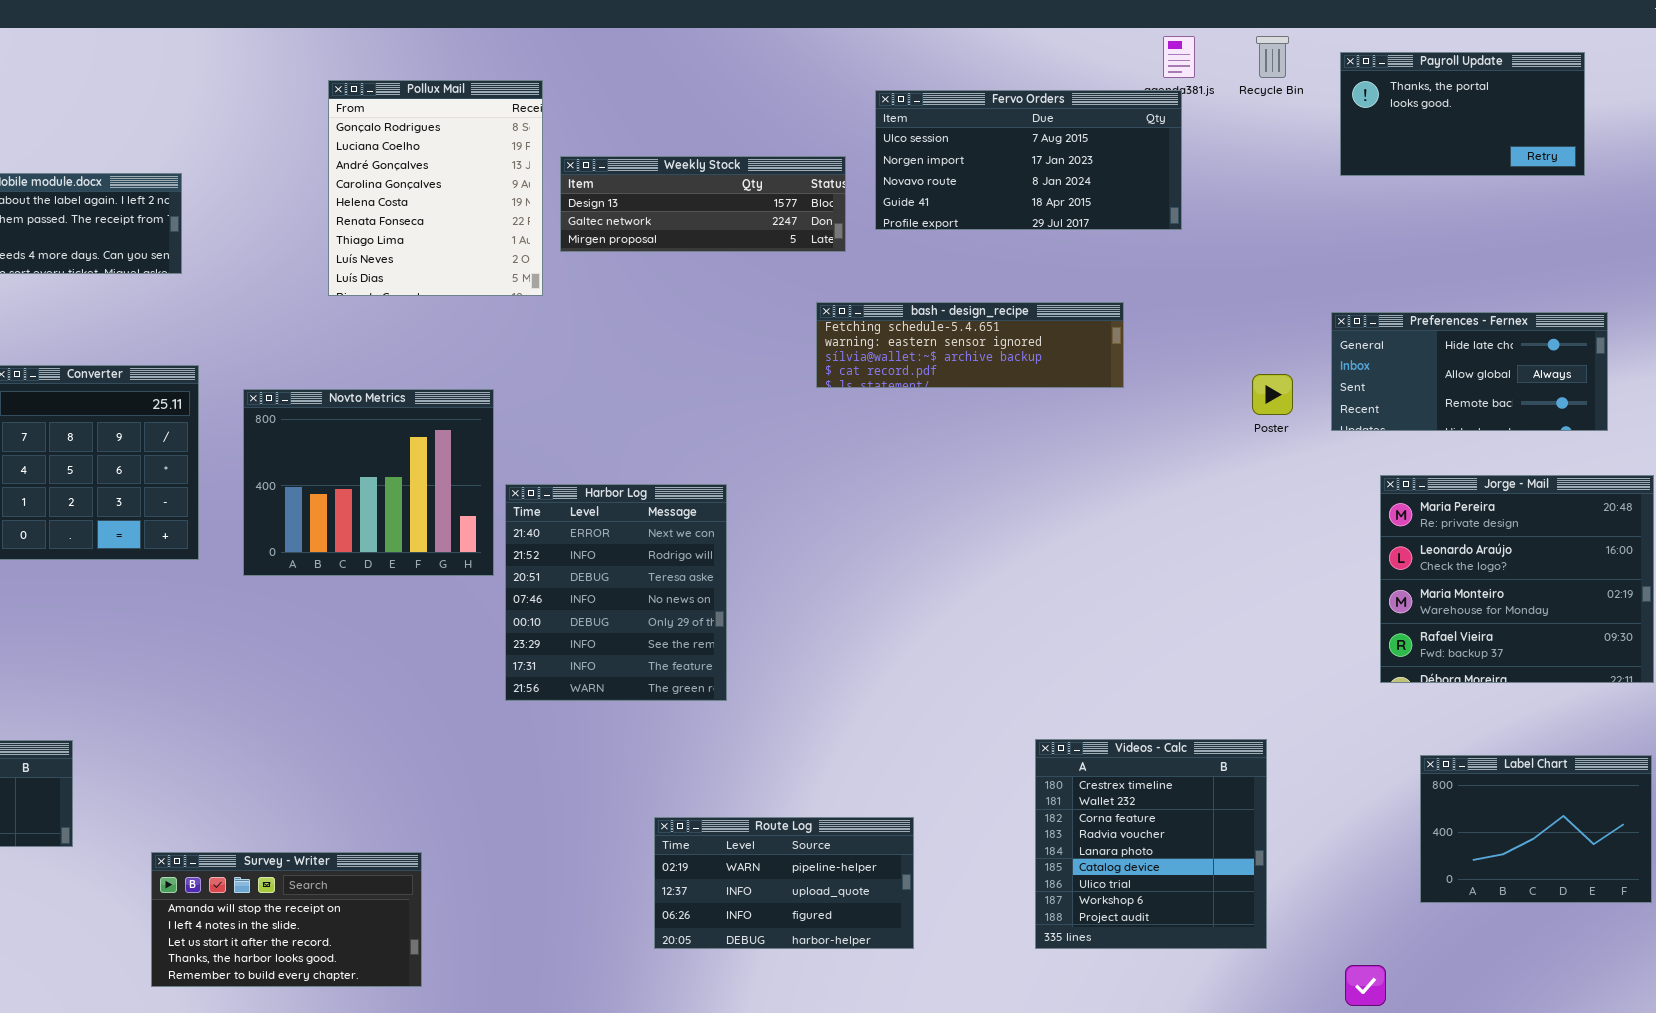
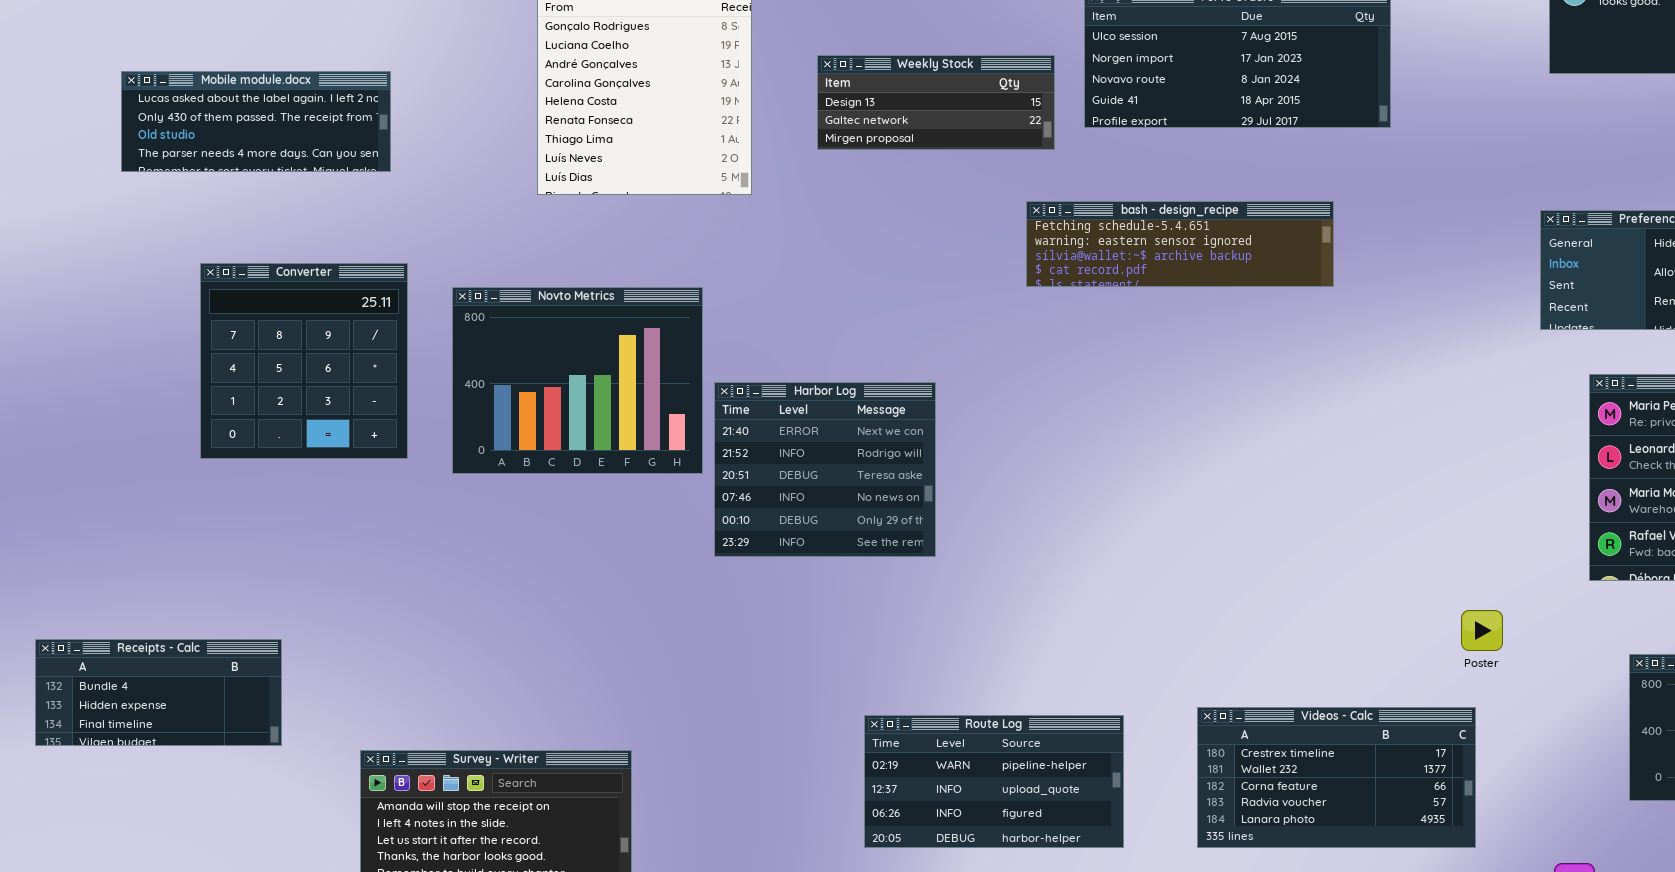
Weekly Stock: [560,156,846,252] -> [817,55,1055,150], resized
Poster: [1252,374,1293,415] -> [1461,610,1503,651], moved
Harbor Log: [505,484,727,701] -> [714,382,936,557], resized
Videos - Calc: [1035,739,1267,949] -> [1197,707,1476,848], resized

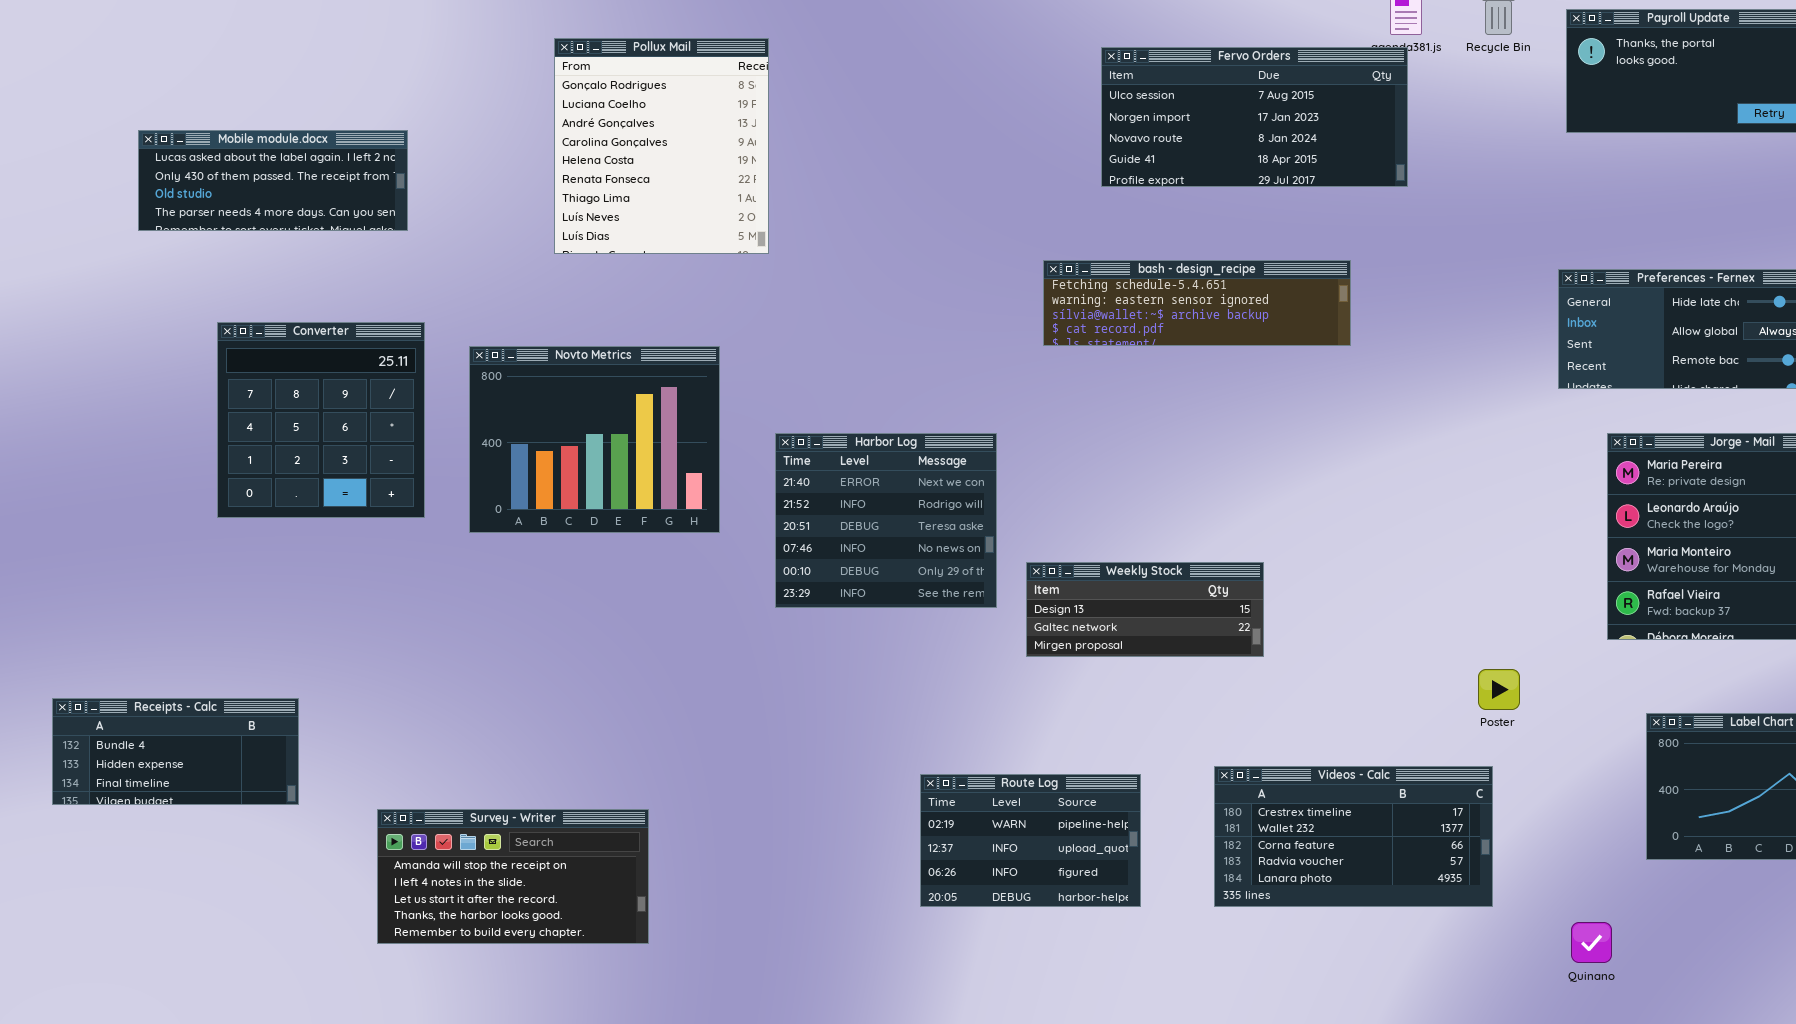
Weekly Stock: [817,55,1055,150] -> [1026,562,1264,657], moved
Harbor Log: [714,382,936,557] -> [775,433,997,608], moved
Route Log: [864,715,1124,848] -> [920,774,1141,907], resized

